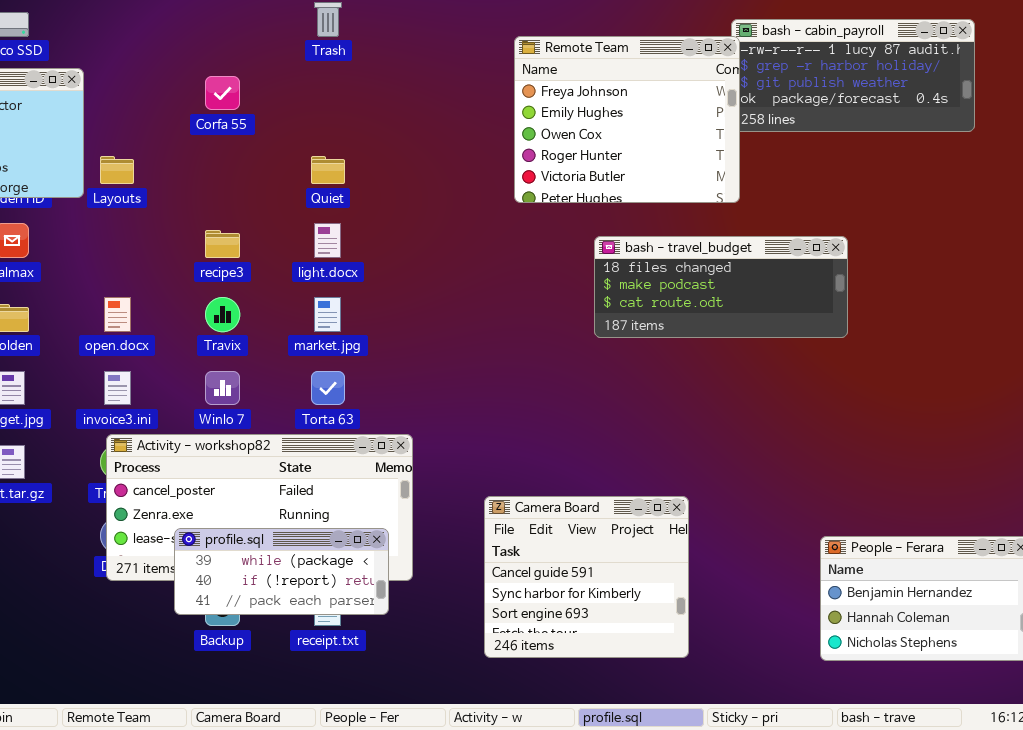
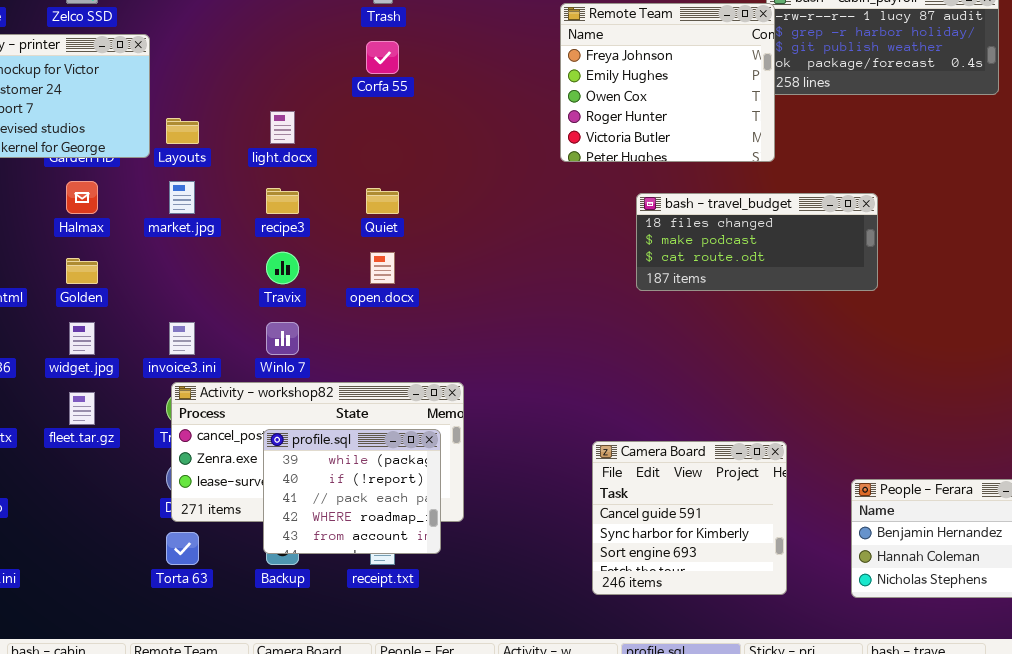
Corfa 55: [205,76,240,110] -> [366,41,399,74], moved
Quiet: [311,156,345,184] -> [366,188,399,214], moved
light.docx: [314,223,341,258] -> [270,111,295,144], moved
open.docx: [104,297,131,332] -> [370,252,395,284], moved
market.jpg: [314,297,341,332] -> [169,181,195,214], moved
Torta 63: [311,371,345,405] -> [166,532,199,565], moved
Camera Board: [484,496,689,658] -> [592,441,787,595], moved
profile.sql: [174,528,389,615] -> [263,429,441,554], resized

